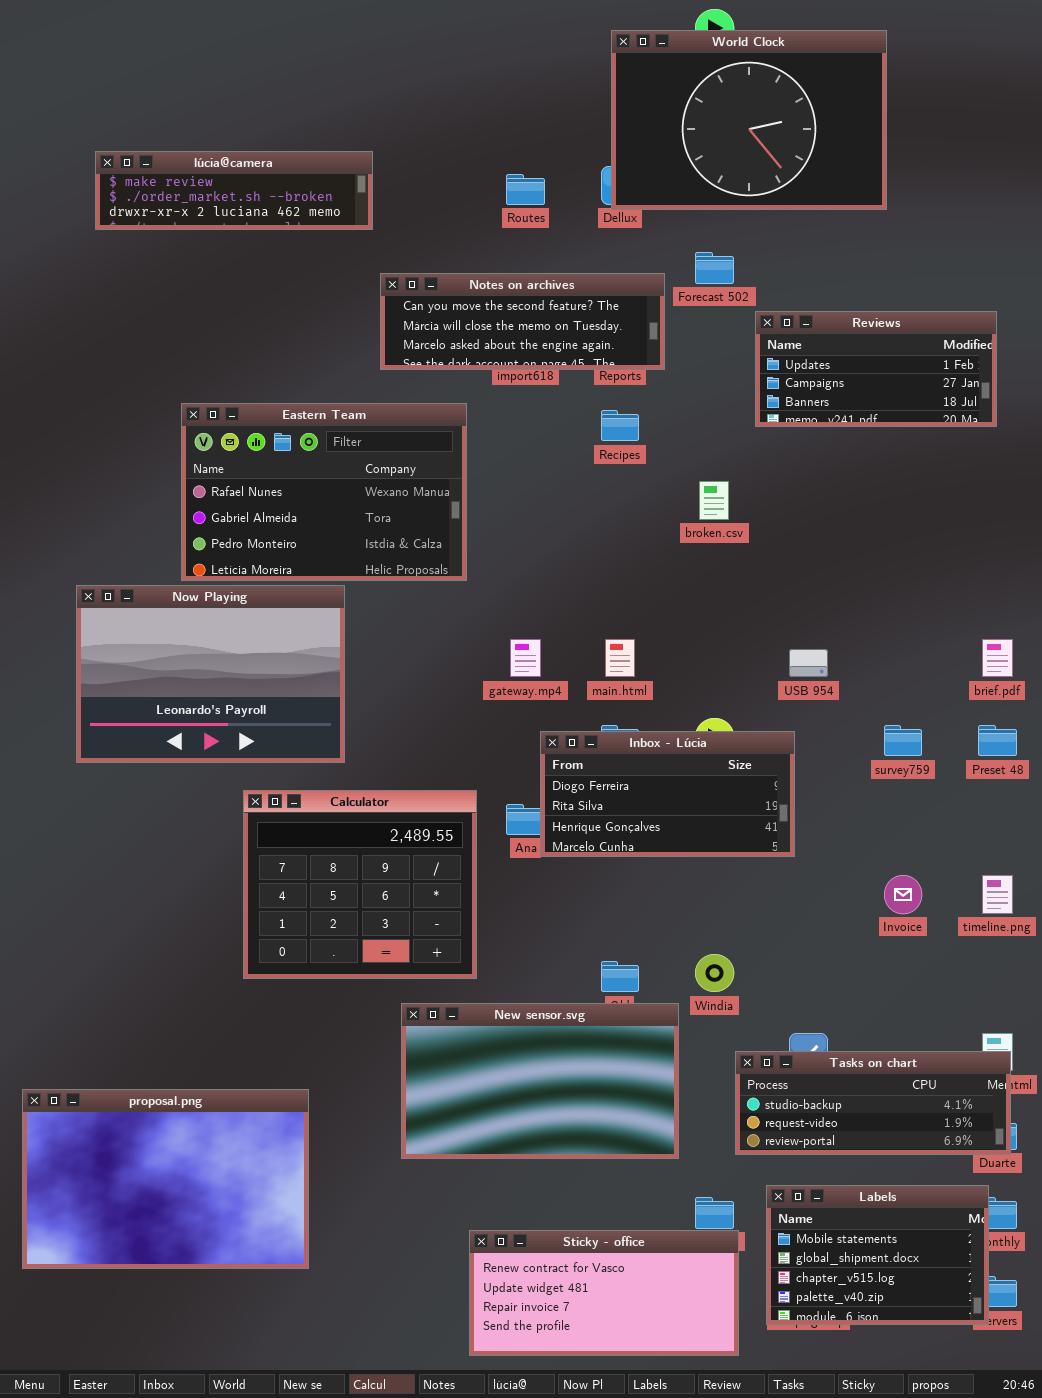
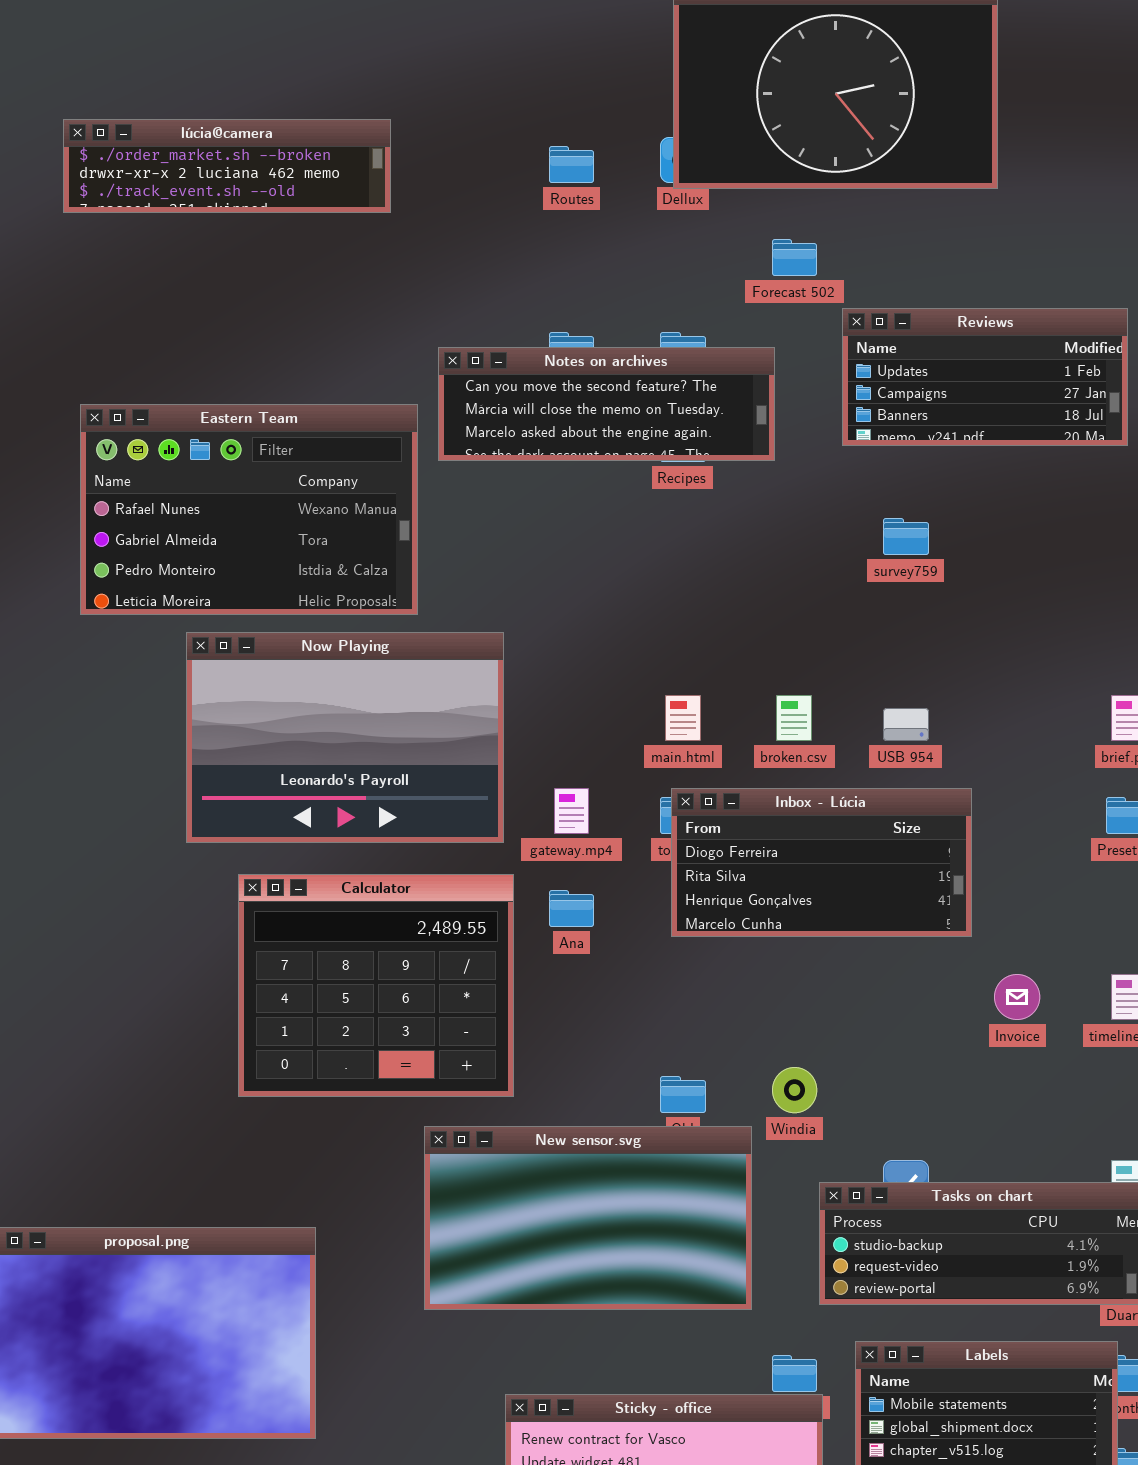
lúcia@camera: [95,151,373,230] -> [63,119,391,213], scrolled down 1 row
Notes on archives: [380,273,665,370] -> [438,347,775,461], moved
Eastern Team: [181,403,467,581] -> [80,404,418,615], moved
broken.csv: [699,481,729,520] -> [776,695,812,741], moved
Now Playing: [76,585,345,763] -> [186,632,504,843], moved
gateway.mp4: [510,639,541,677] -> [554,788,589,834], moved
survey759: [884,725,922,756] -> [883,518,929,555], moved
Inbox - Lúcia: [540,731,795,857] -> [671,788,972,937], moved

